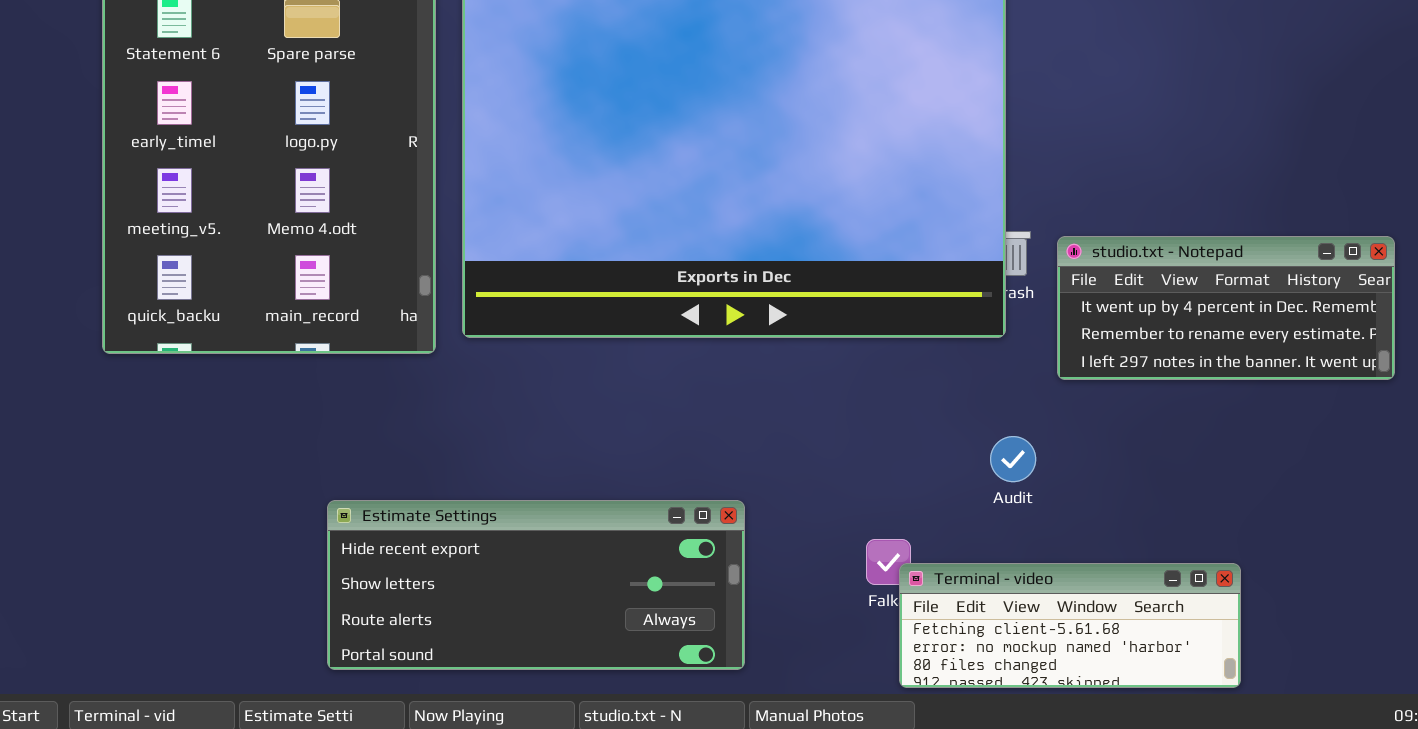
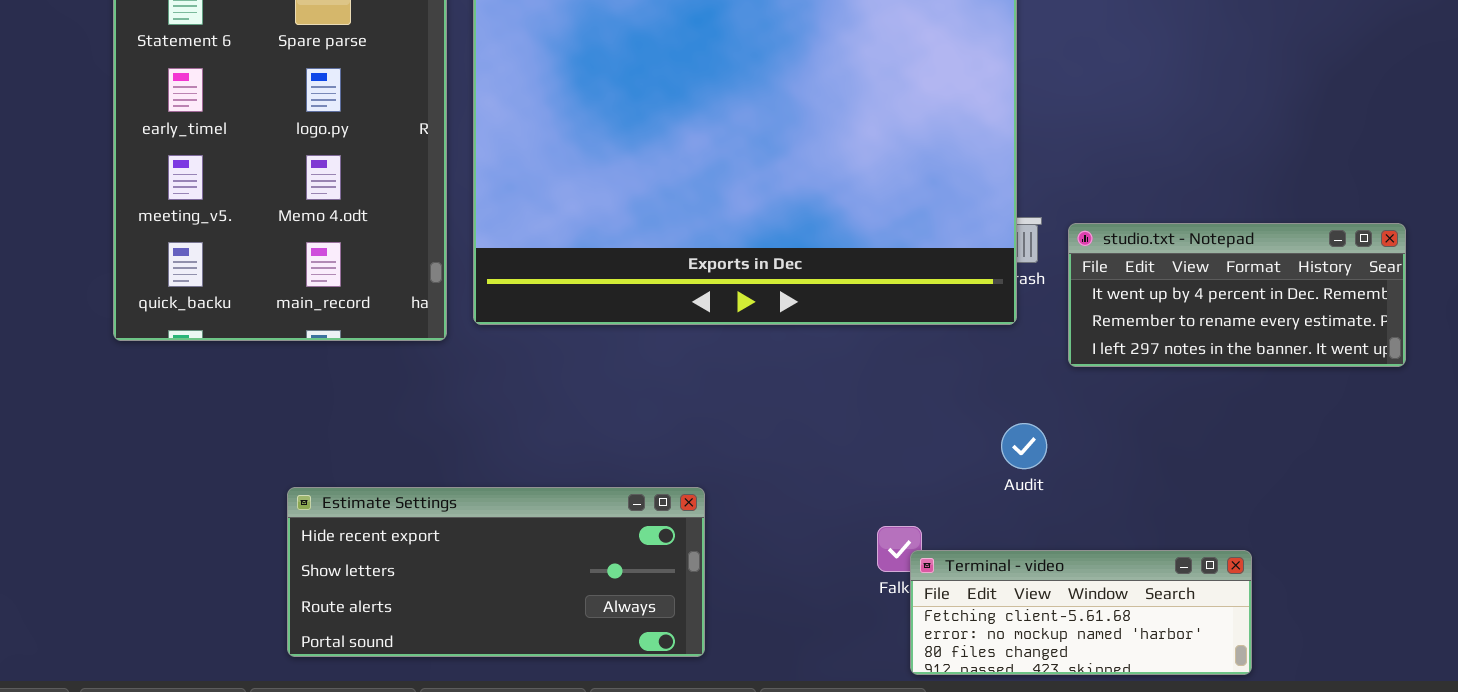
Estimate Settings: [327,500,745,670] -> [287,487,705,657], moved

